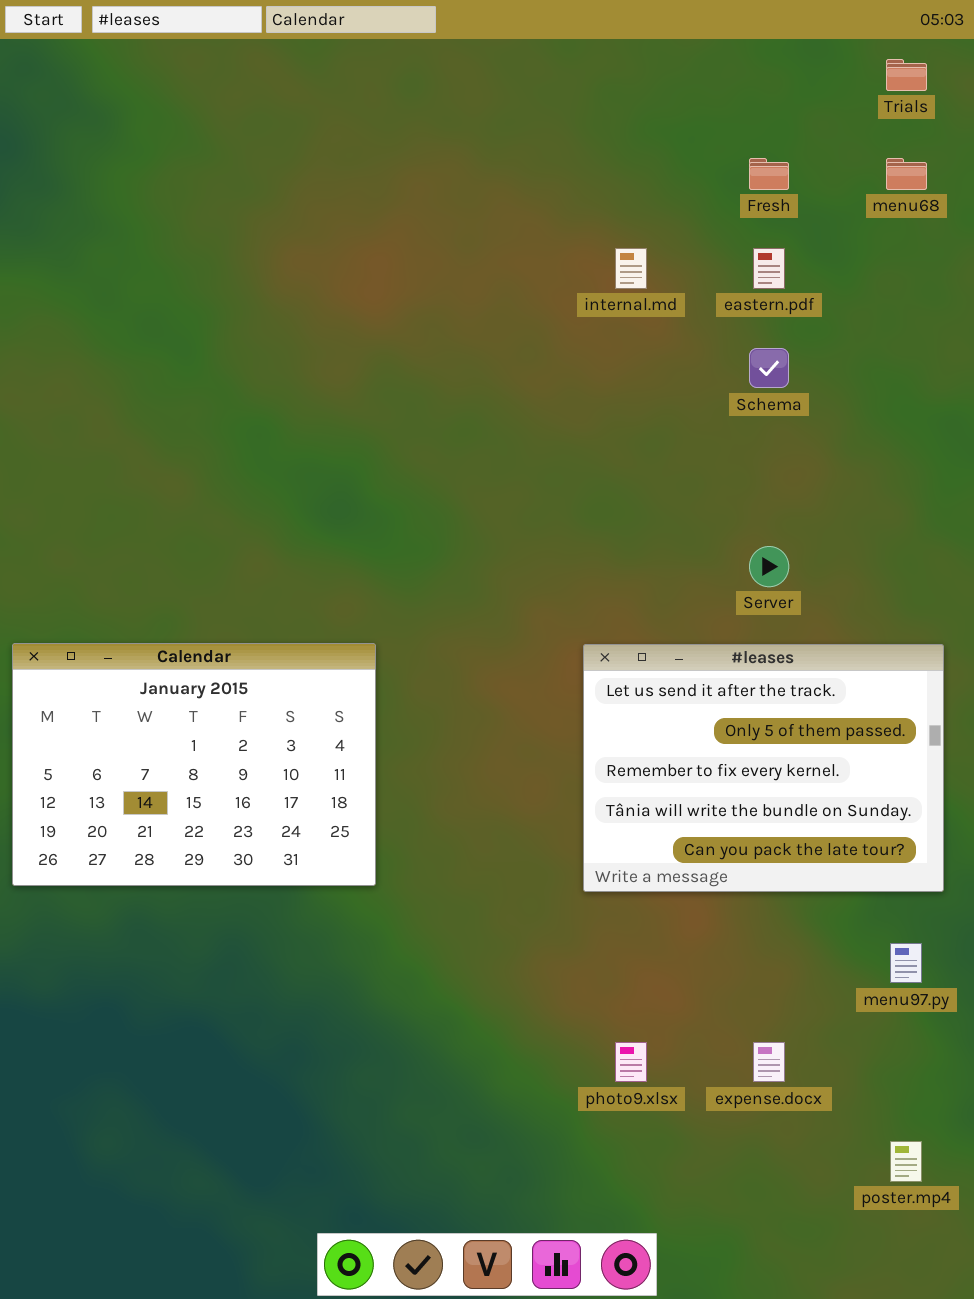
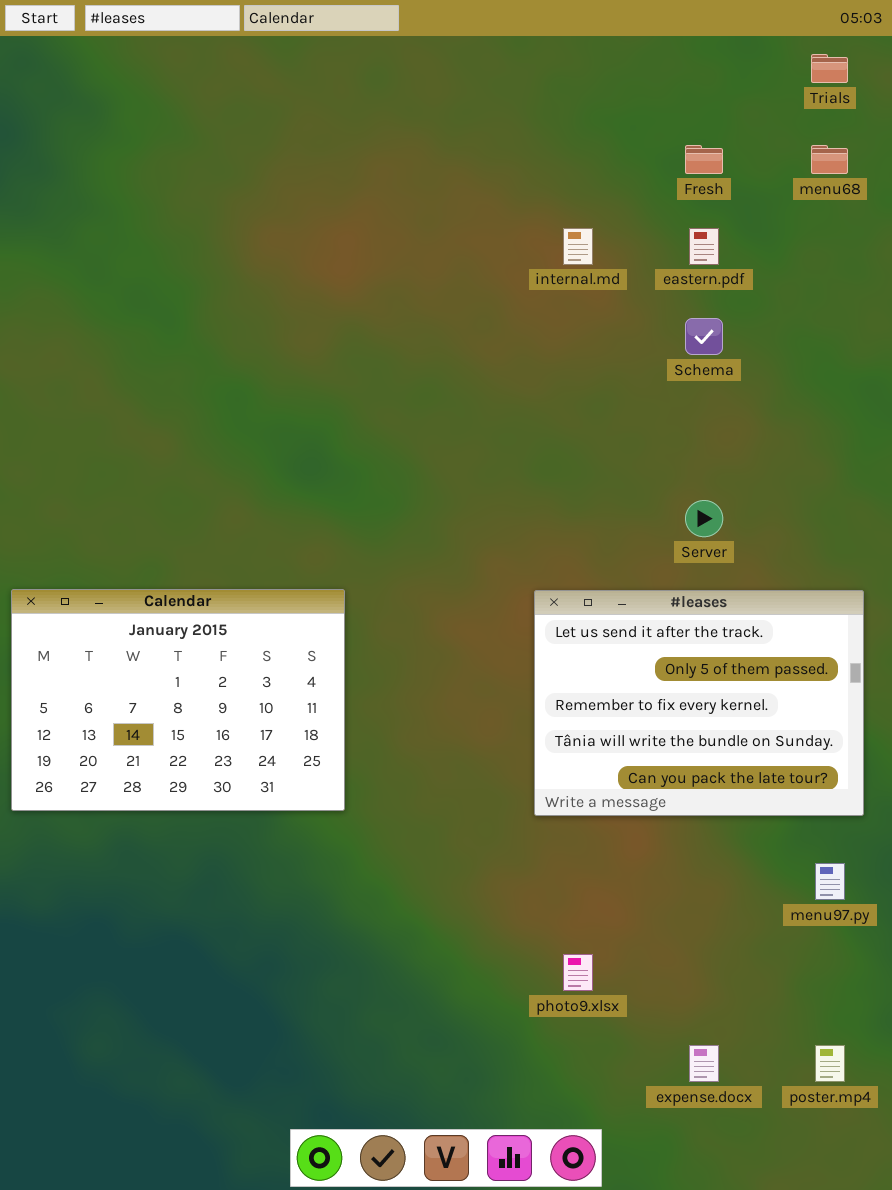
expense.docx: [753,1042,785,1082] -> [689,1045,719,1082], moved

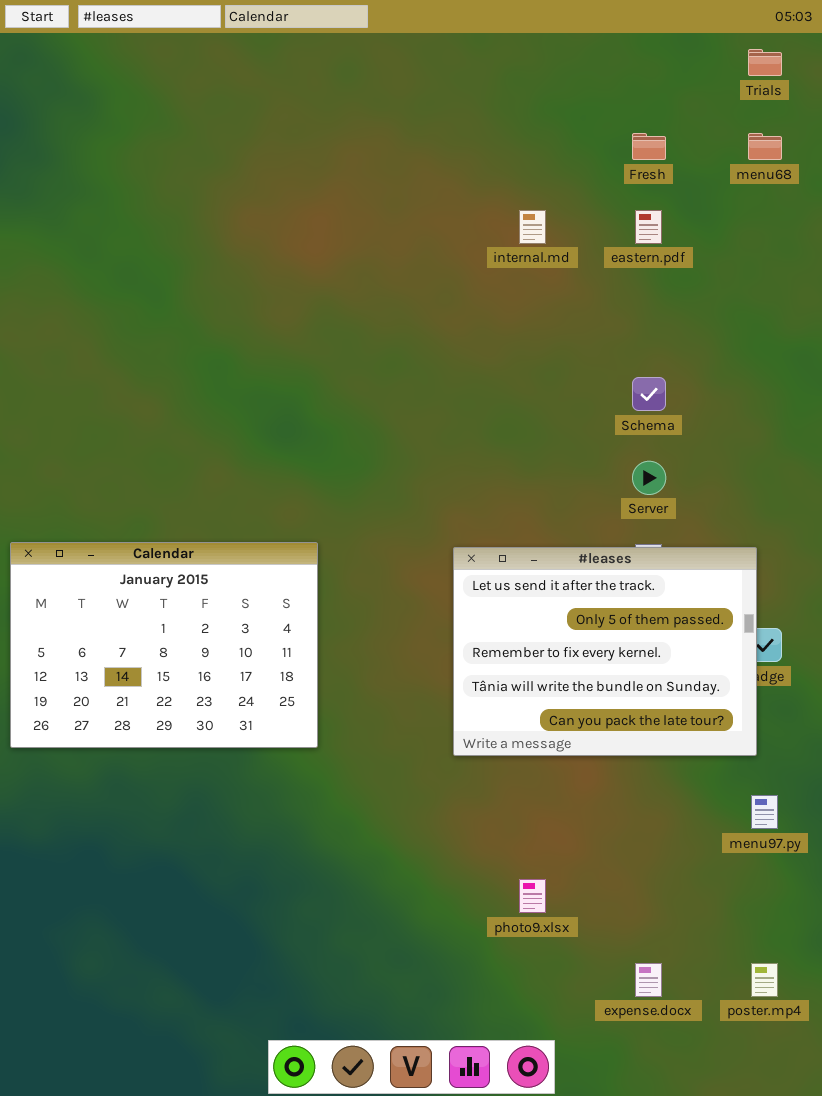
Schema: [685,318,723,355] -> [632,377,666,411], moved
#leases: [534,590,864,816] -> [453,547,757,756], moved

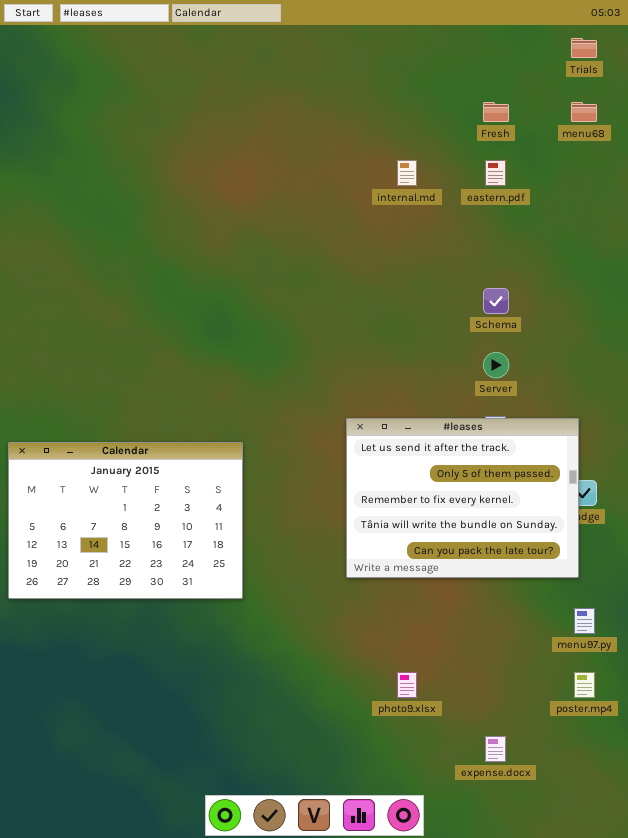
Calendar: [10,542,318,748] -> [8,442,243,599], moved
poster.mp4: [751,963,778,997] -> [574,672,595,698], moved

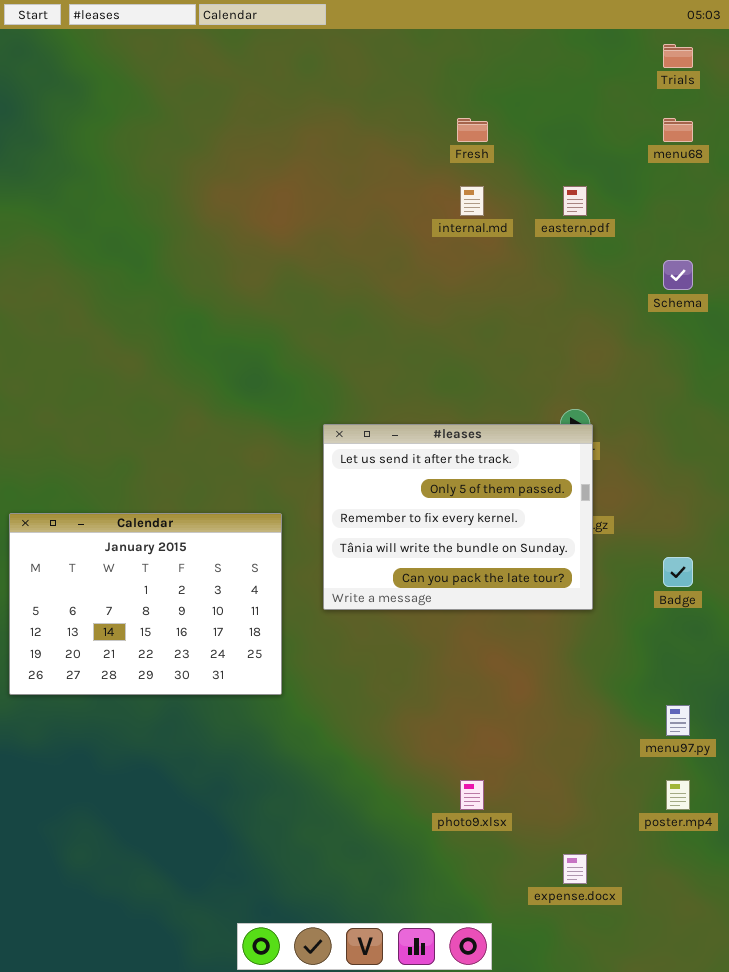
Fresh: [483,102,509,122] -> [457,118,488,142], moved
Schema: [483,288,509,314] -> [663,260,693,290], moved
#leases: [346,418,579,578] -> [323,424,593,610], moved

